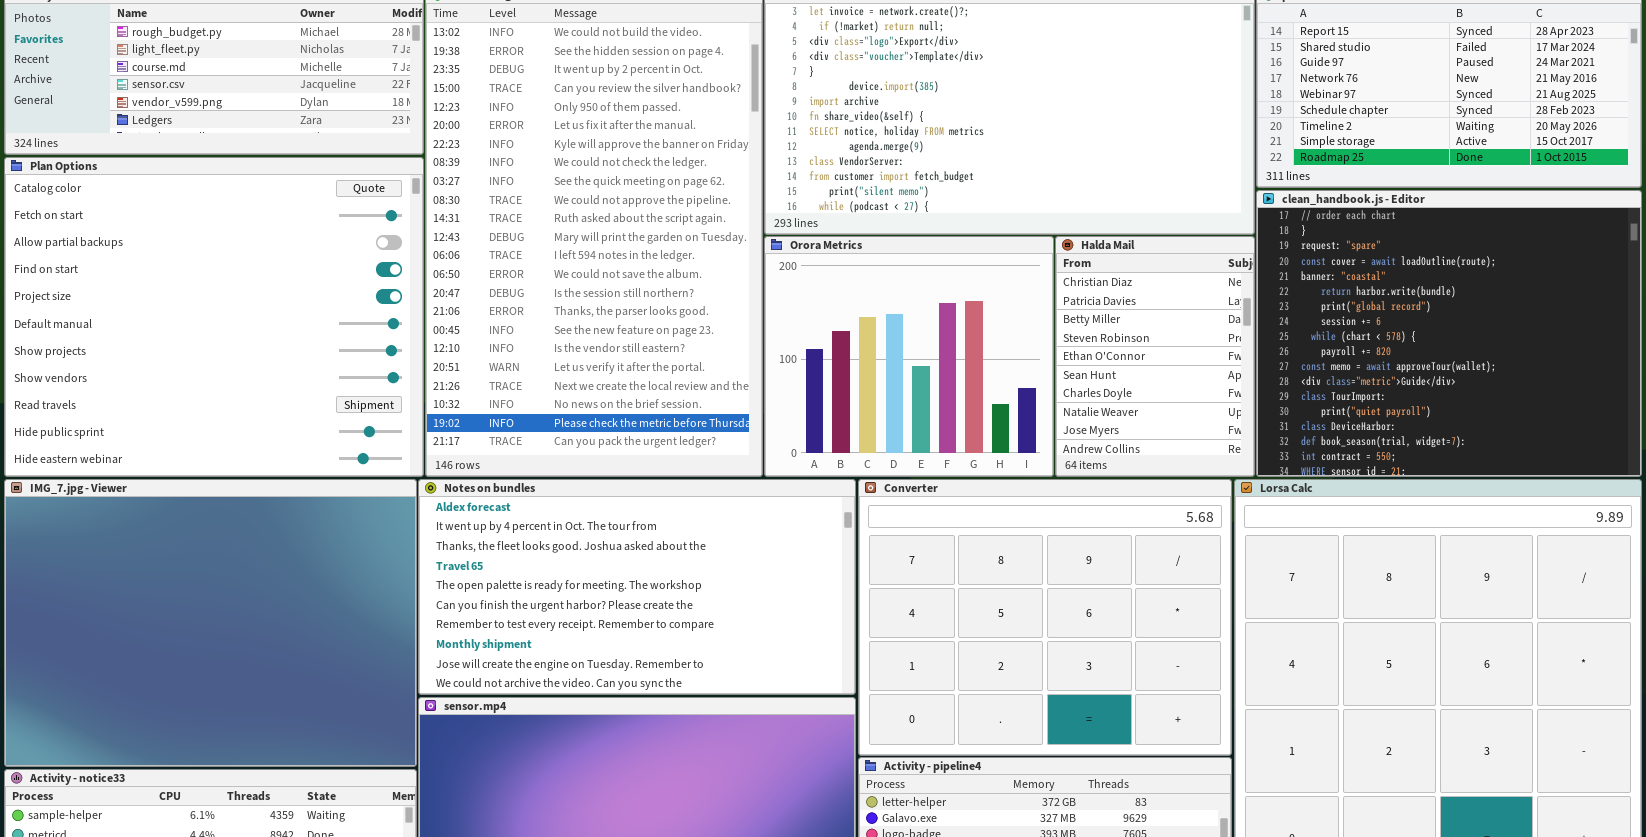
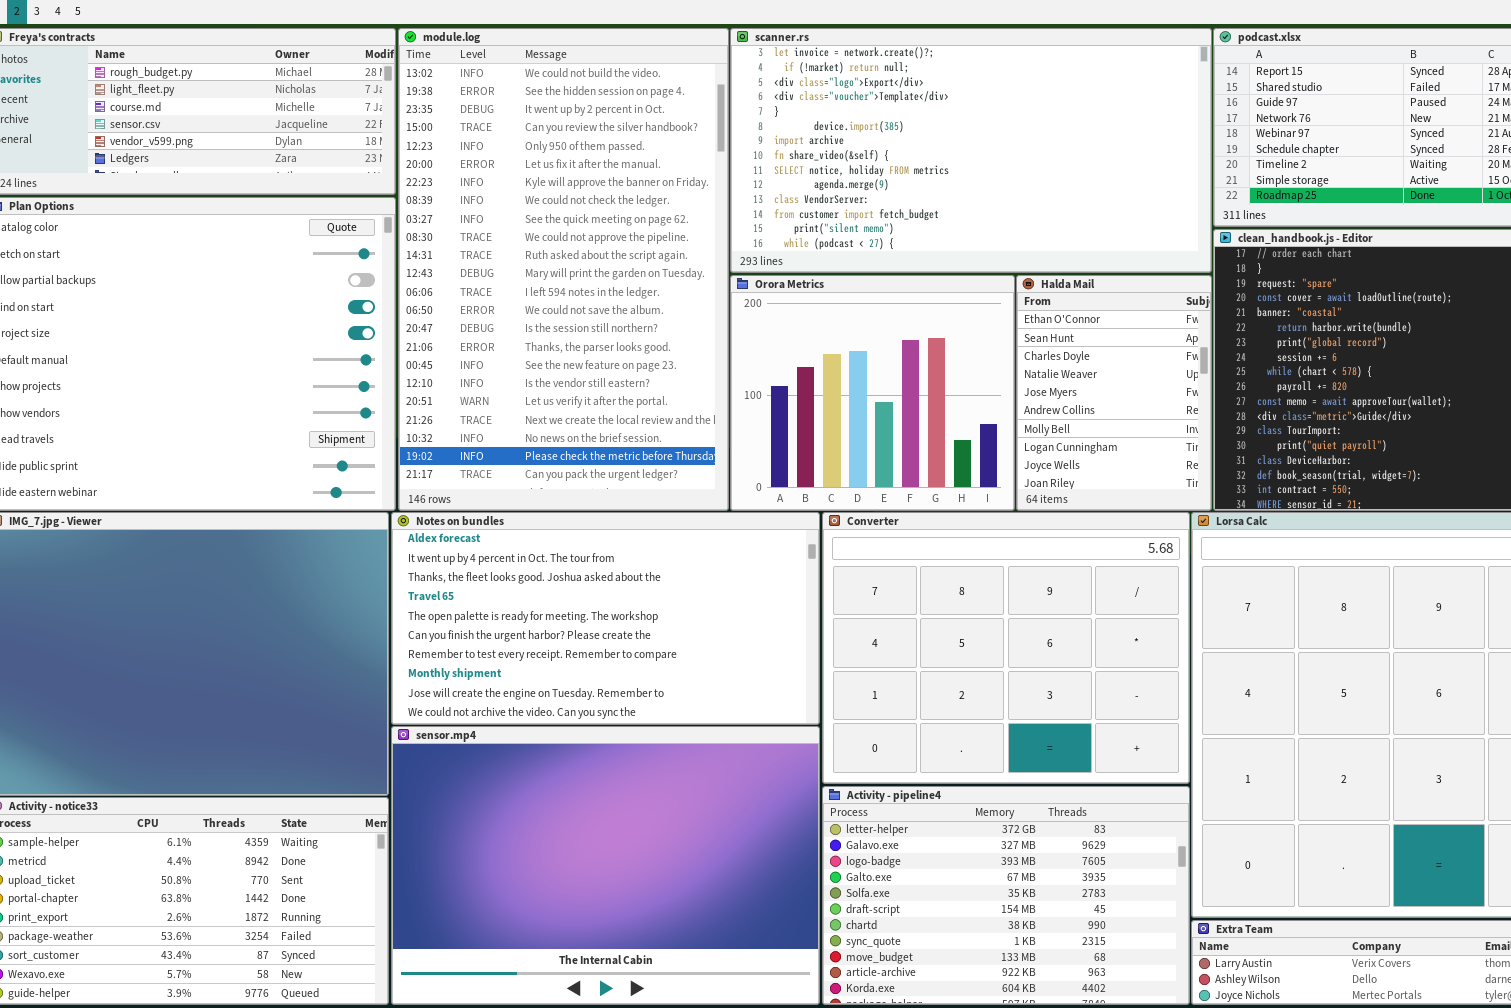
Halda Mail: [1055,236,1255,477] -> [1016,275,1212,511], scrolled down 4 rows

